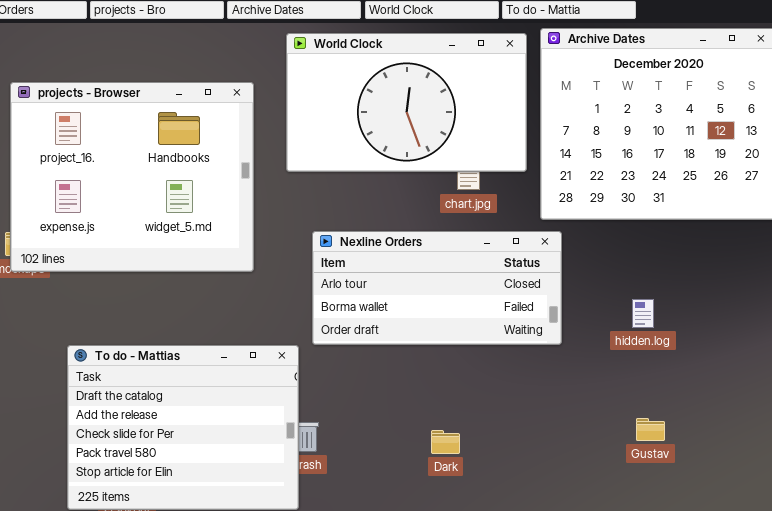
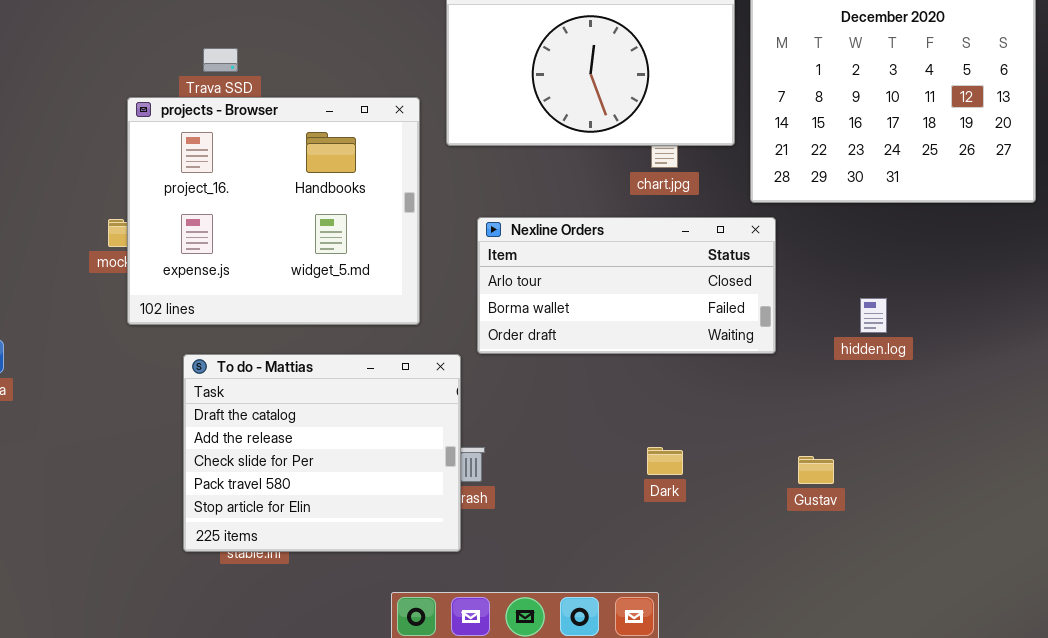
projects - Browser: [10,82,254,272] -> [127,97,420,325], moved
Gustav: [636,418,665,441] -> [798,456,834,484], moved
Dark: [431,430,460,454] -> [647,447,683,475], moved

